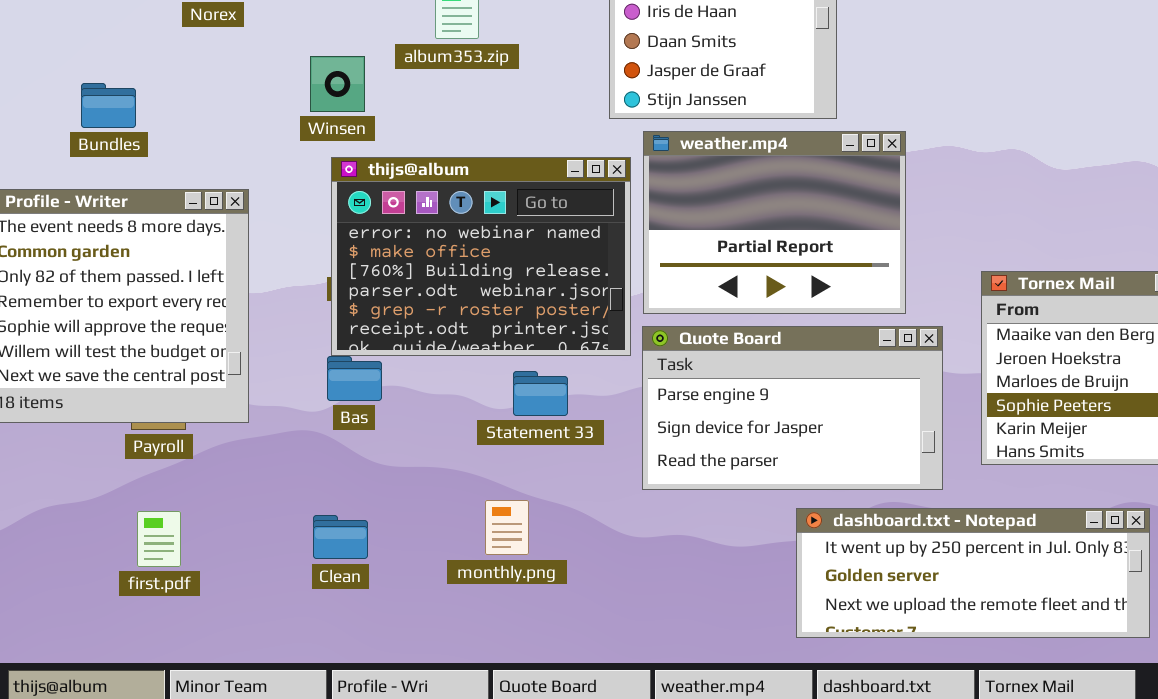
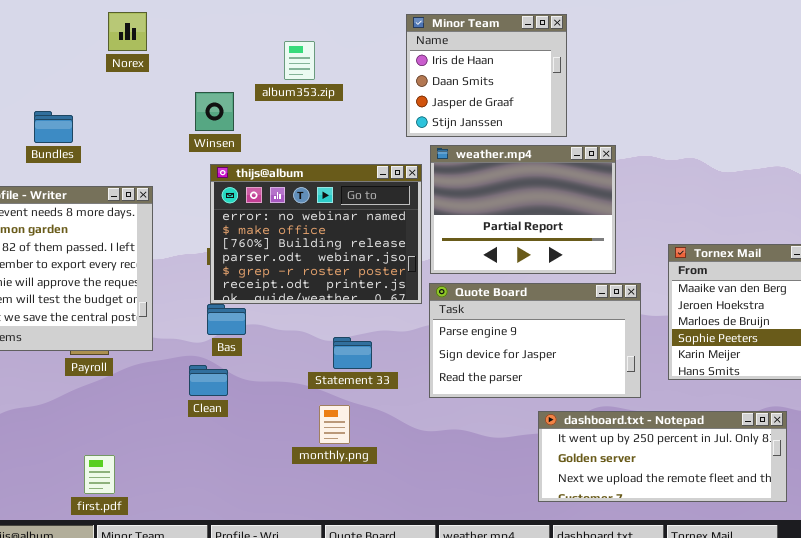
Statement 33: [513,371,568,416] -> [333,337,372,369], moved
first.pdf: [137,511,181,567] -> [84,455,115,494], moved
Clean: [313,515,368,559] -> [189,365,228,396], moved

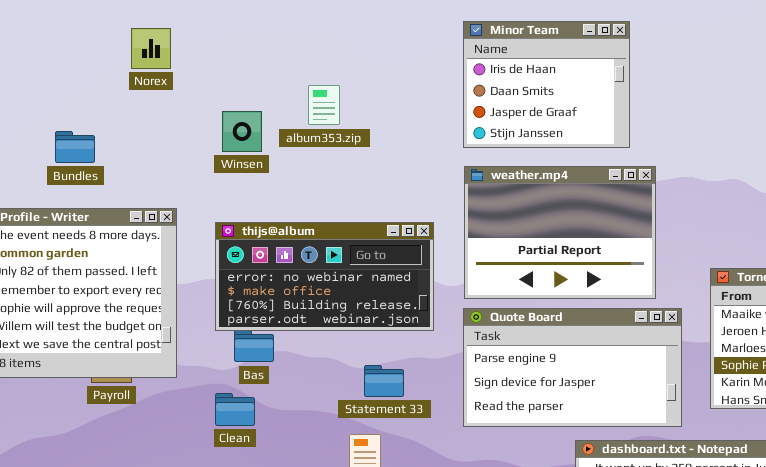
Minor Team: [406,14,567,137] -> [463,21,630,148], moved
album353.zip: [284,41,315,80] -> [308,85,340,125], moved
thijs@album: [210,164,422,304] -> [215,222,434,331], moved, resized

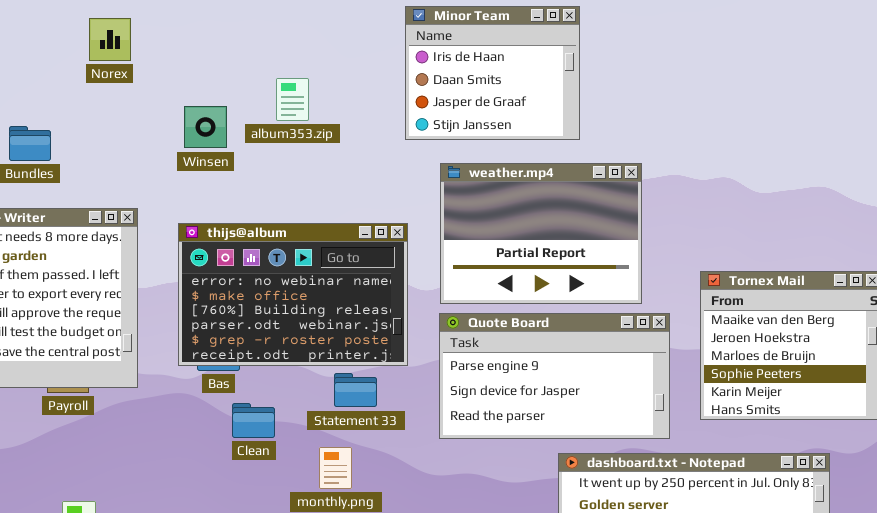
Minor Team: [463,21,630,148] -> [405,6,580,140], moved
thijs@album: [215,222,434,331] -> [178,223,408,366], resized
Clean: [215,393,255,426] -> [232,403,275,438], moved

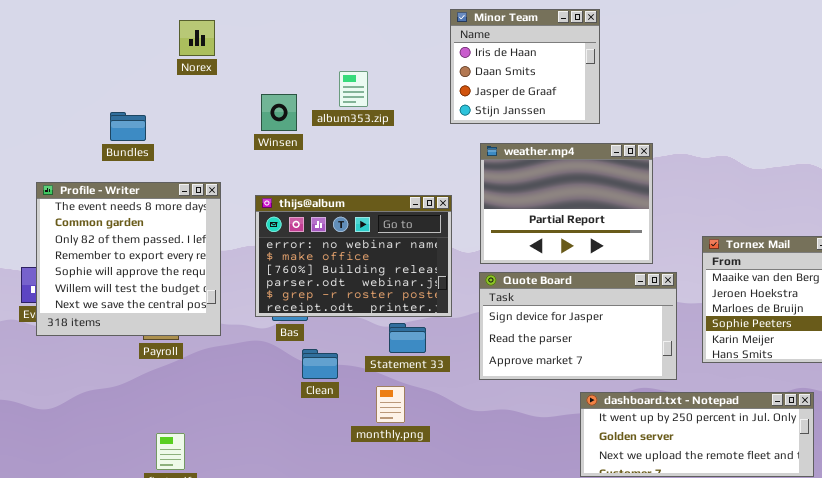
Quote Board: [439,313,670,439] -> [479,272,677,380], scrolled down 1 row

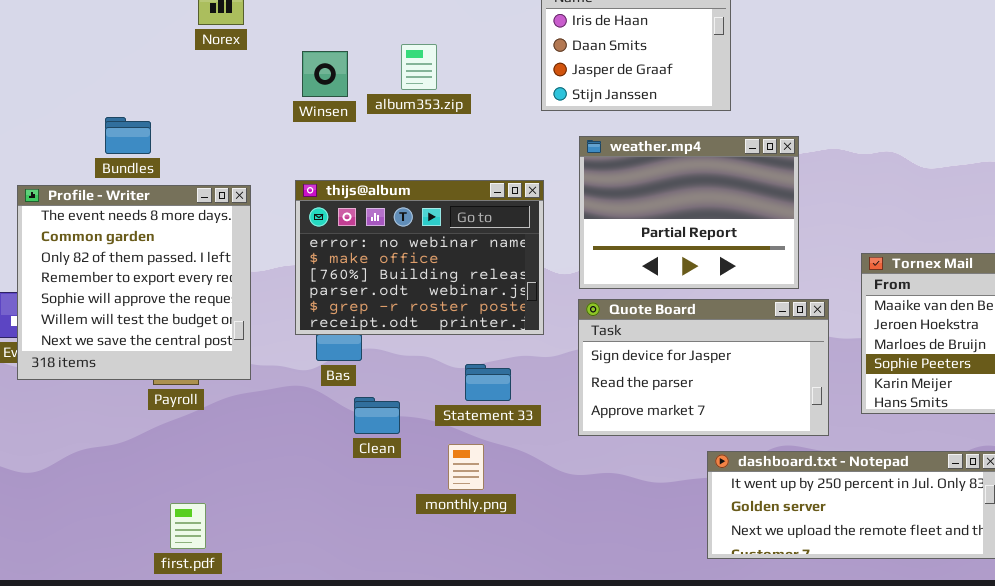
Winsen: [261,94,297,131] -> [302,51,348,97], moved
Bundles: [110,112,146,141] -> [105,117,151,154], moved
thijs@album: [255,195,452,317] -> [295,180,544,335], moved

